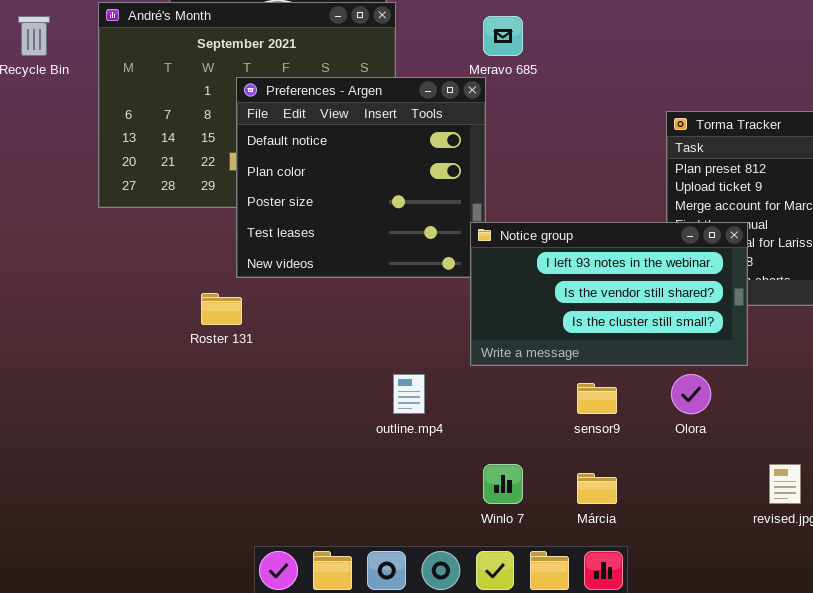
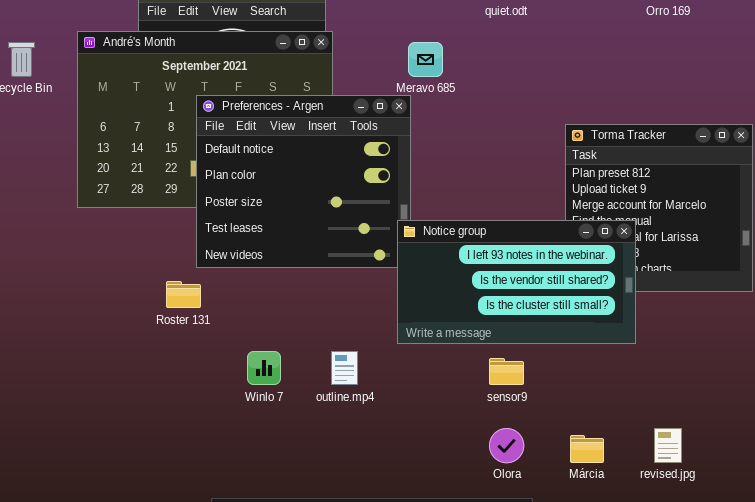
Olora: [671,374,711,414] -> [489,428,524,463], moved
Winlo 7: [483,464,523,504] -> [247,351,281,385], moved
Márcia: [577,473,617,504] -> [570,435,604,463], moved

